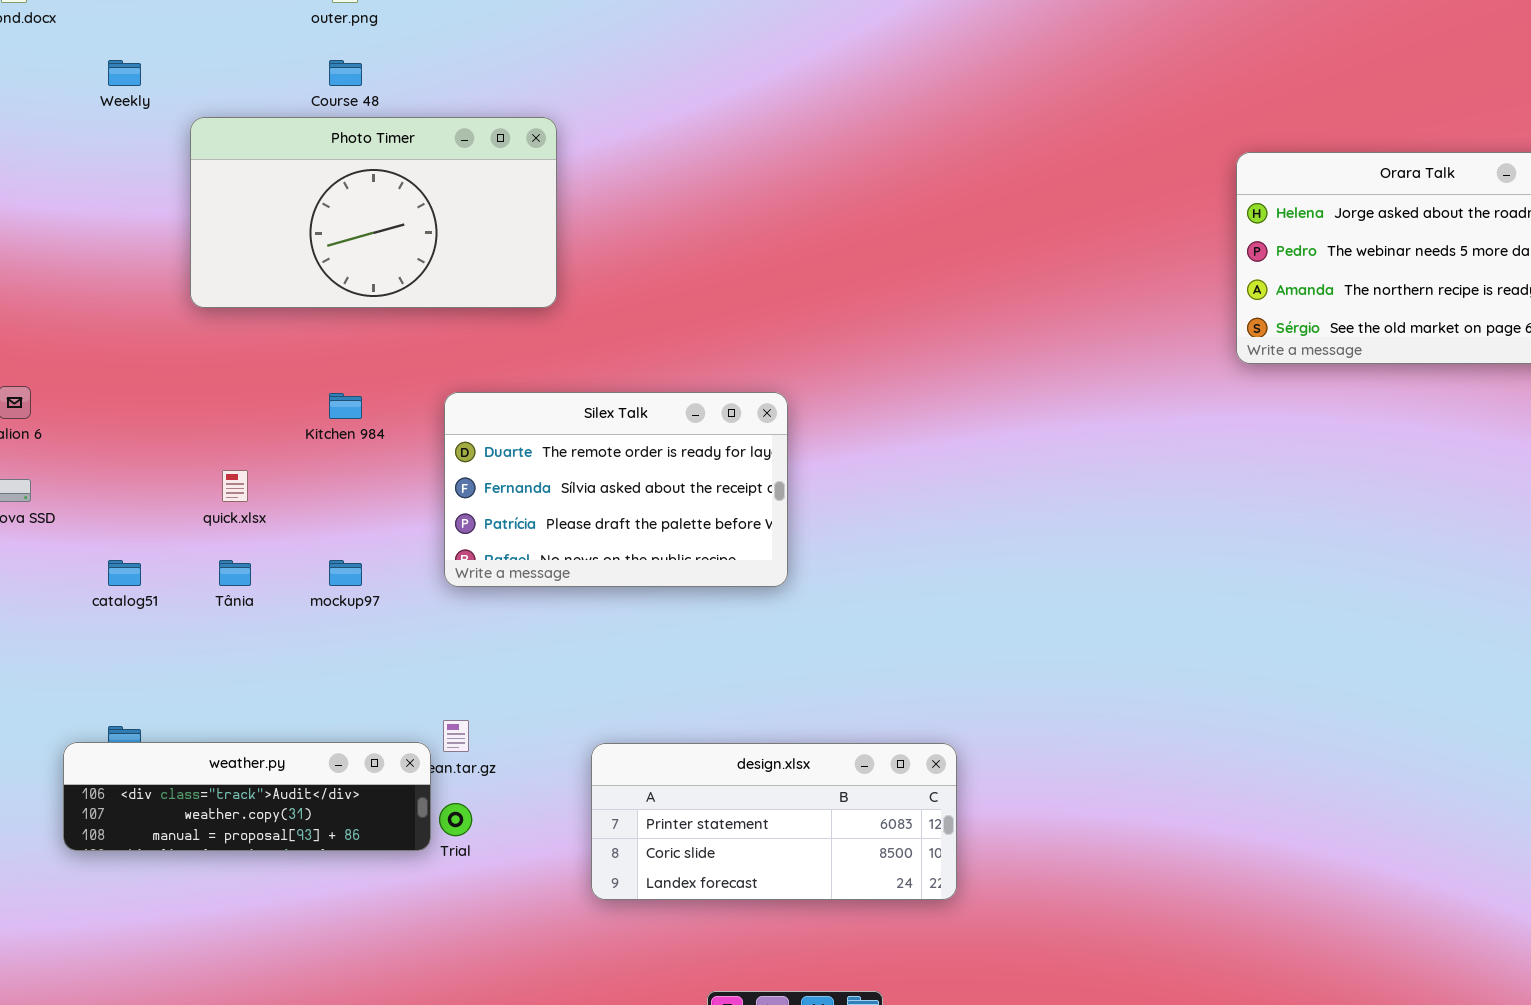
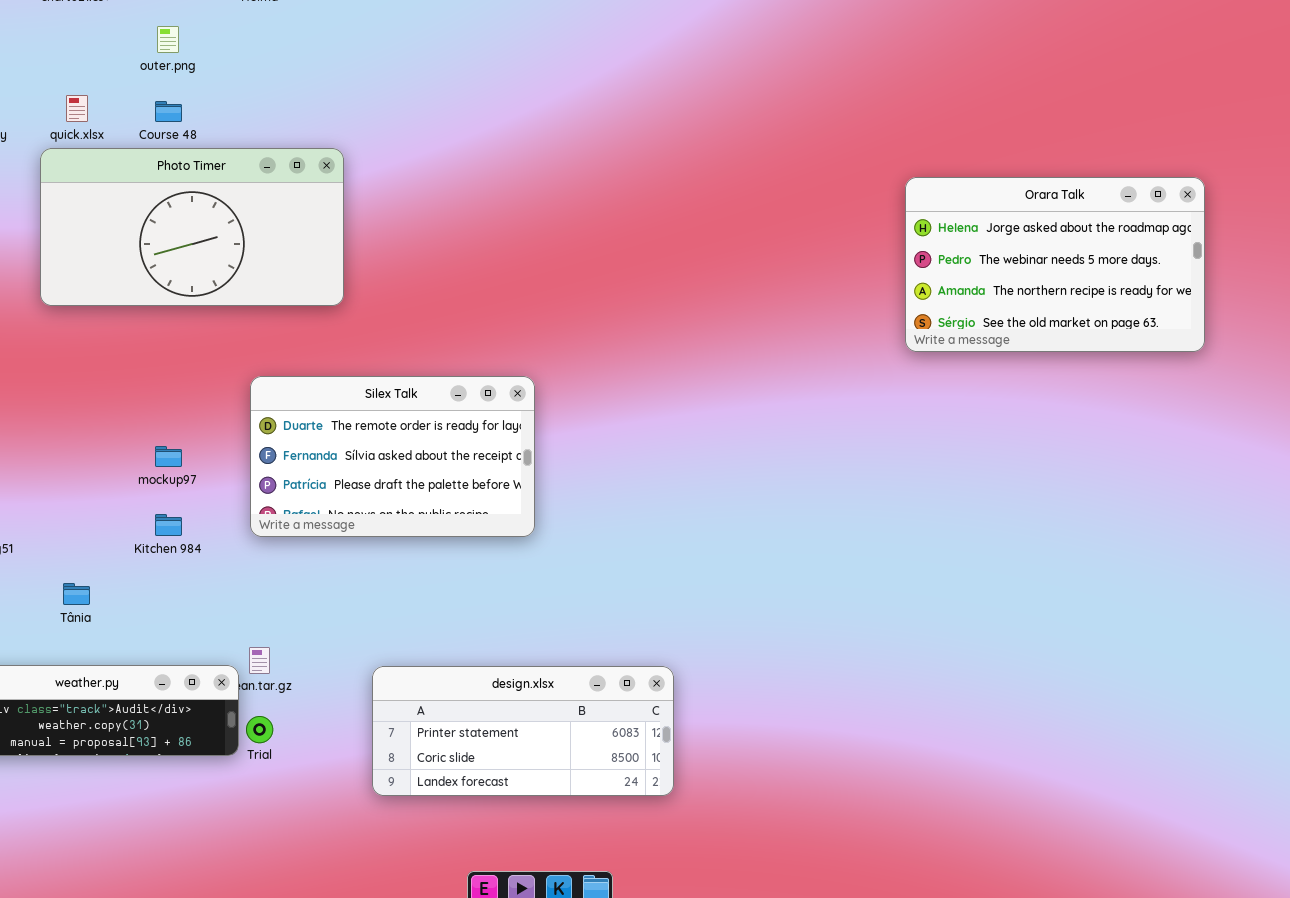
Kitchen 984: [329,393,362,419] -> [155,514,182,536], moved
quick.xlsx: [222,470,248,502] -> [66,95,88,122], moved
Tânia: [219,560,251,586] -> [63,583,90,605], moved
mockup97: [329,560,362,586] -> [155,446,182,467], moved

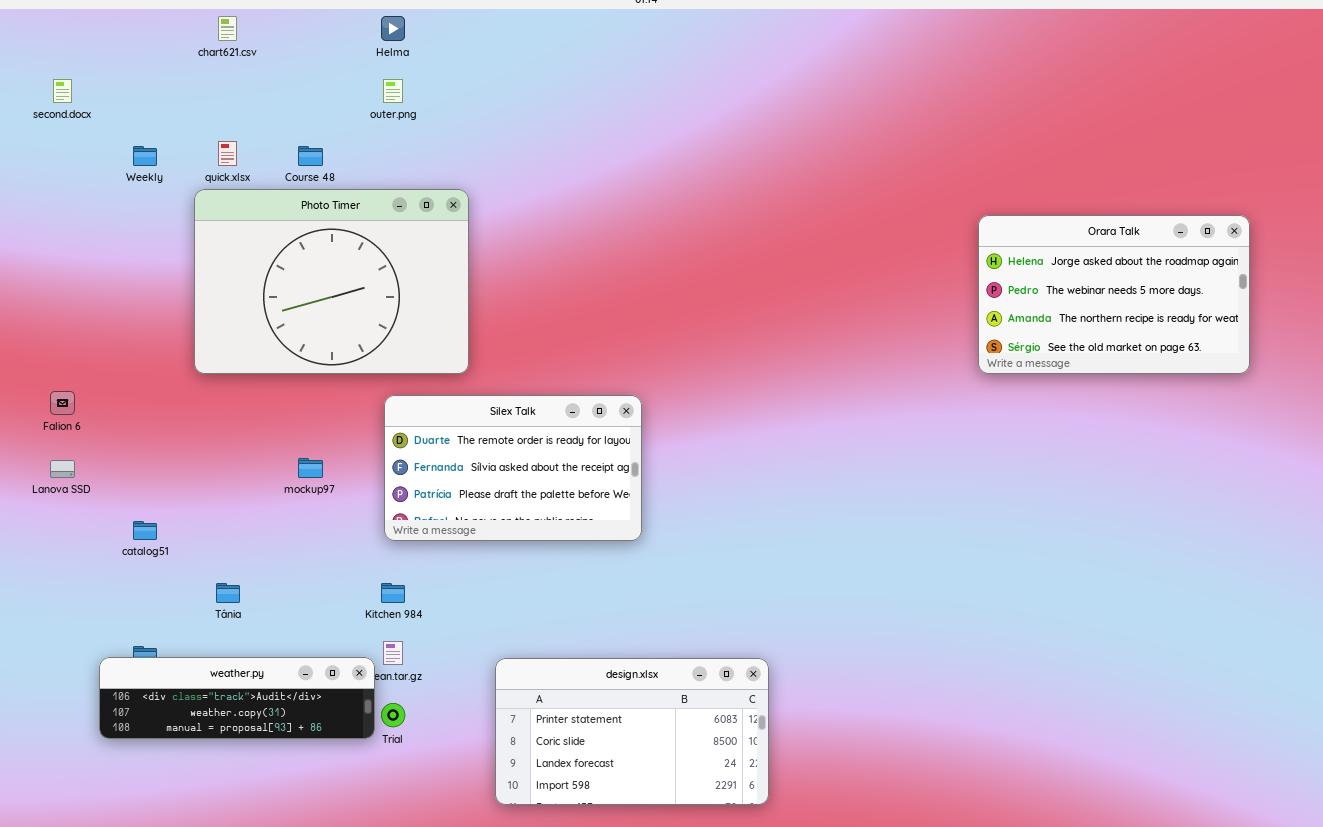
outer.png: [157,26,179,53] -> [383,79,403,103], moved
Photo Timer: [40,148,344,306] -> [194,189,469,374], resized
Kitchen 984: [155,514,182,536] -> [381,583,405,603], moved
design.xlsx: [372,666,674,796] -> [495,658,769,805], resized

